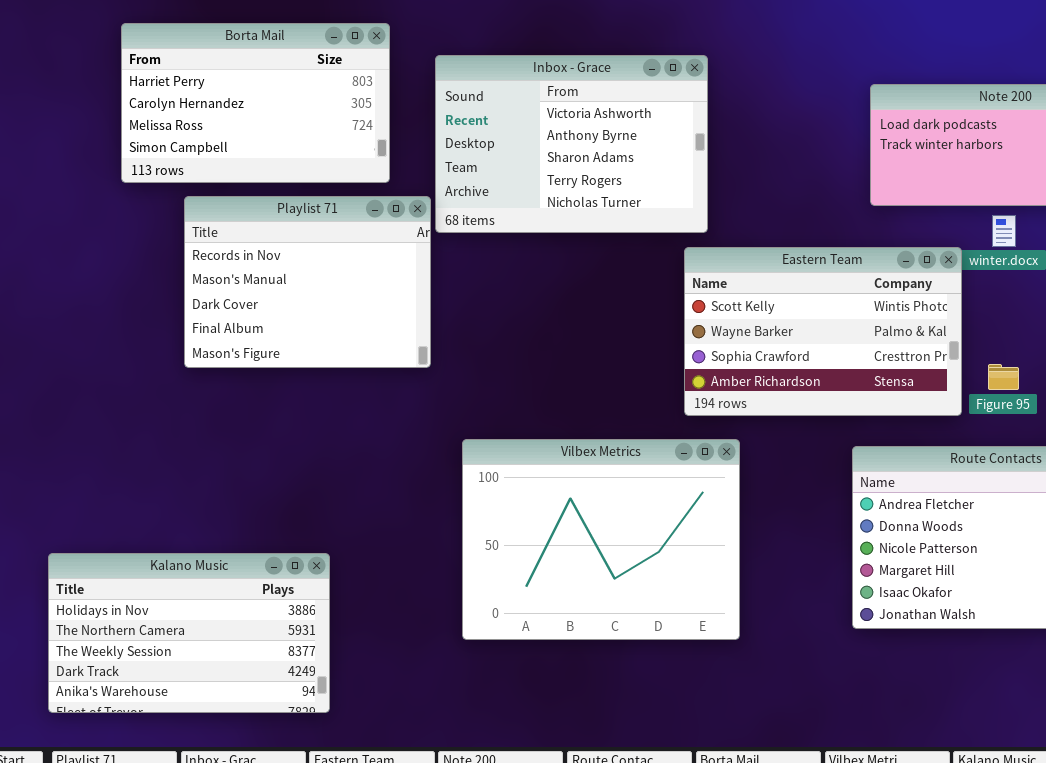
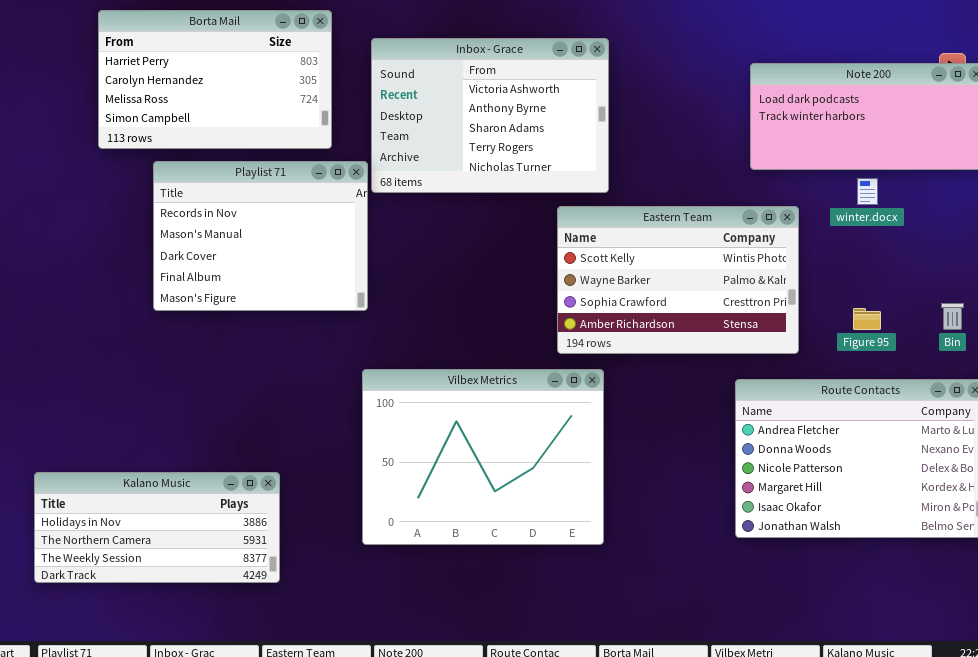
Eastern Team: [684,247,962,416] -> [557,206,799,354], moved
Vilbex Metrics: [462,439,740,640] -> [362,369,604,545], moved
Kalano Music: [48,553,330,713] -> [34,472,280,583], resized

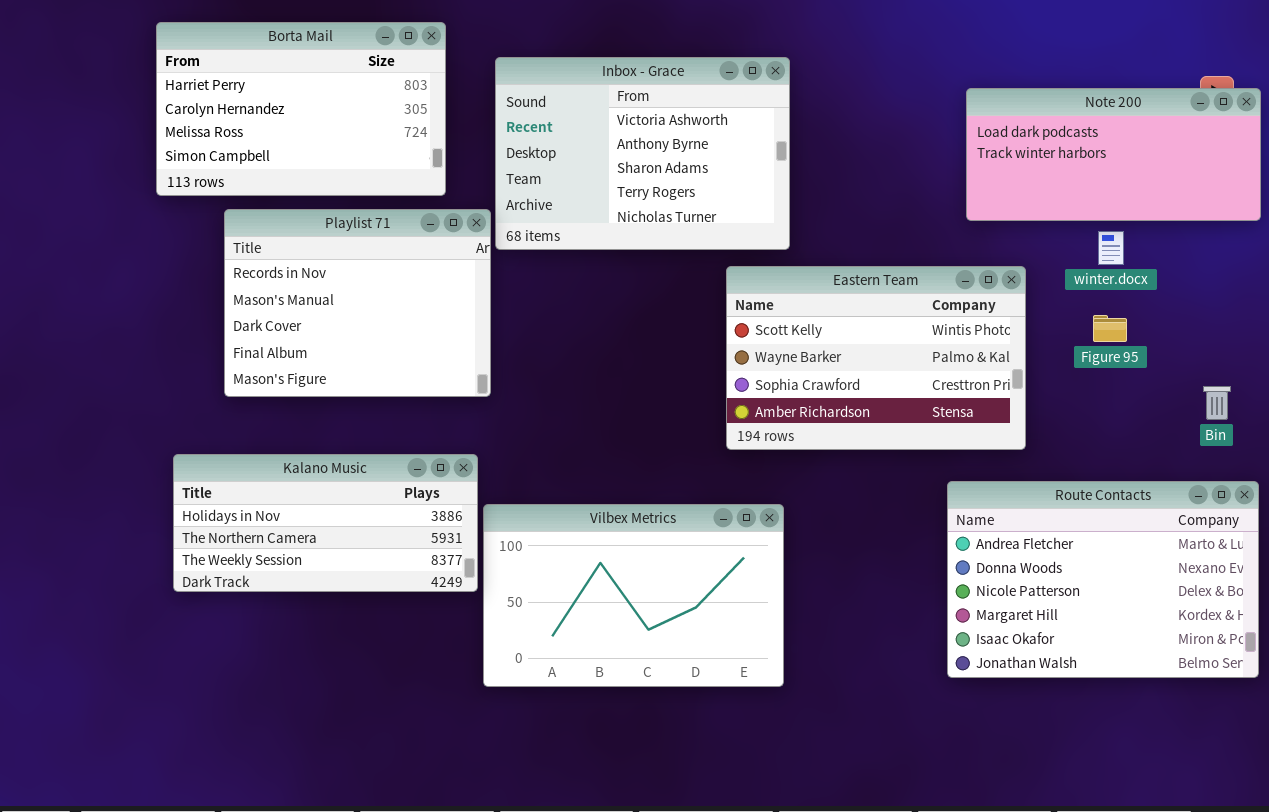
Figure 95: [853,308,881,330] -> [1093,315,1127,342], moved
Vilbex Metrics: [362,369,604,545] -> [483,504,784,687], resized
Kalano Music: [34,472,280,583] -> [173,454,478,592], moved

